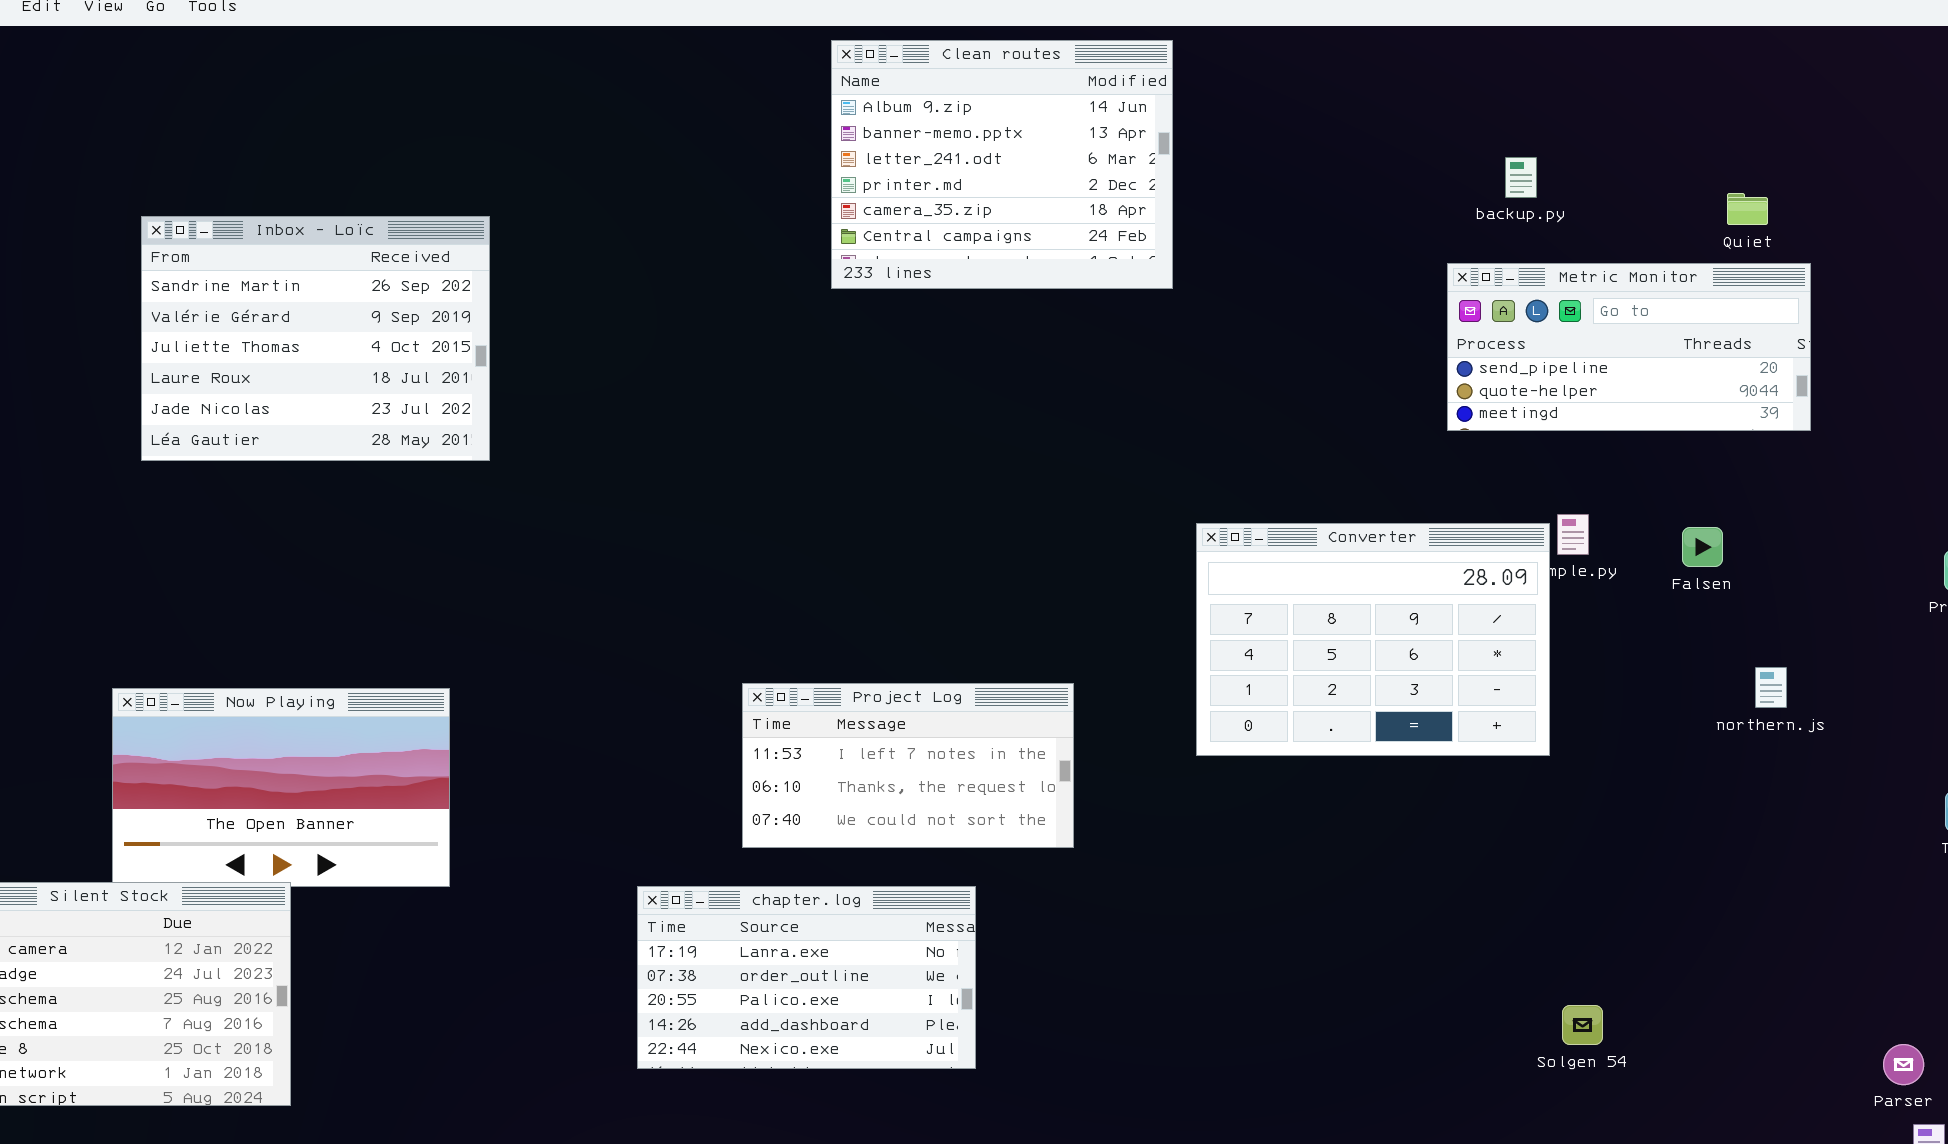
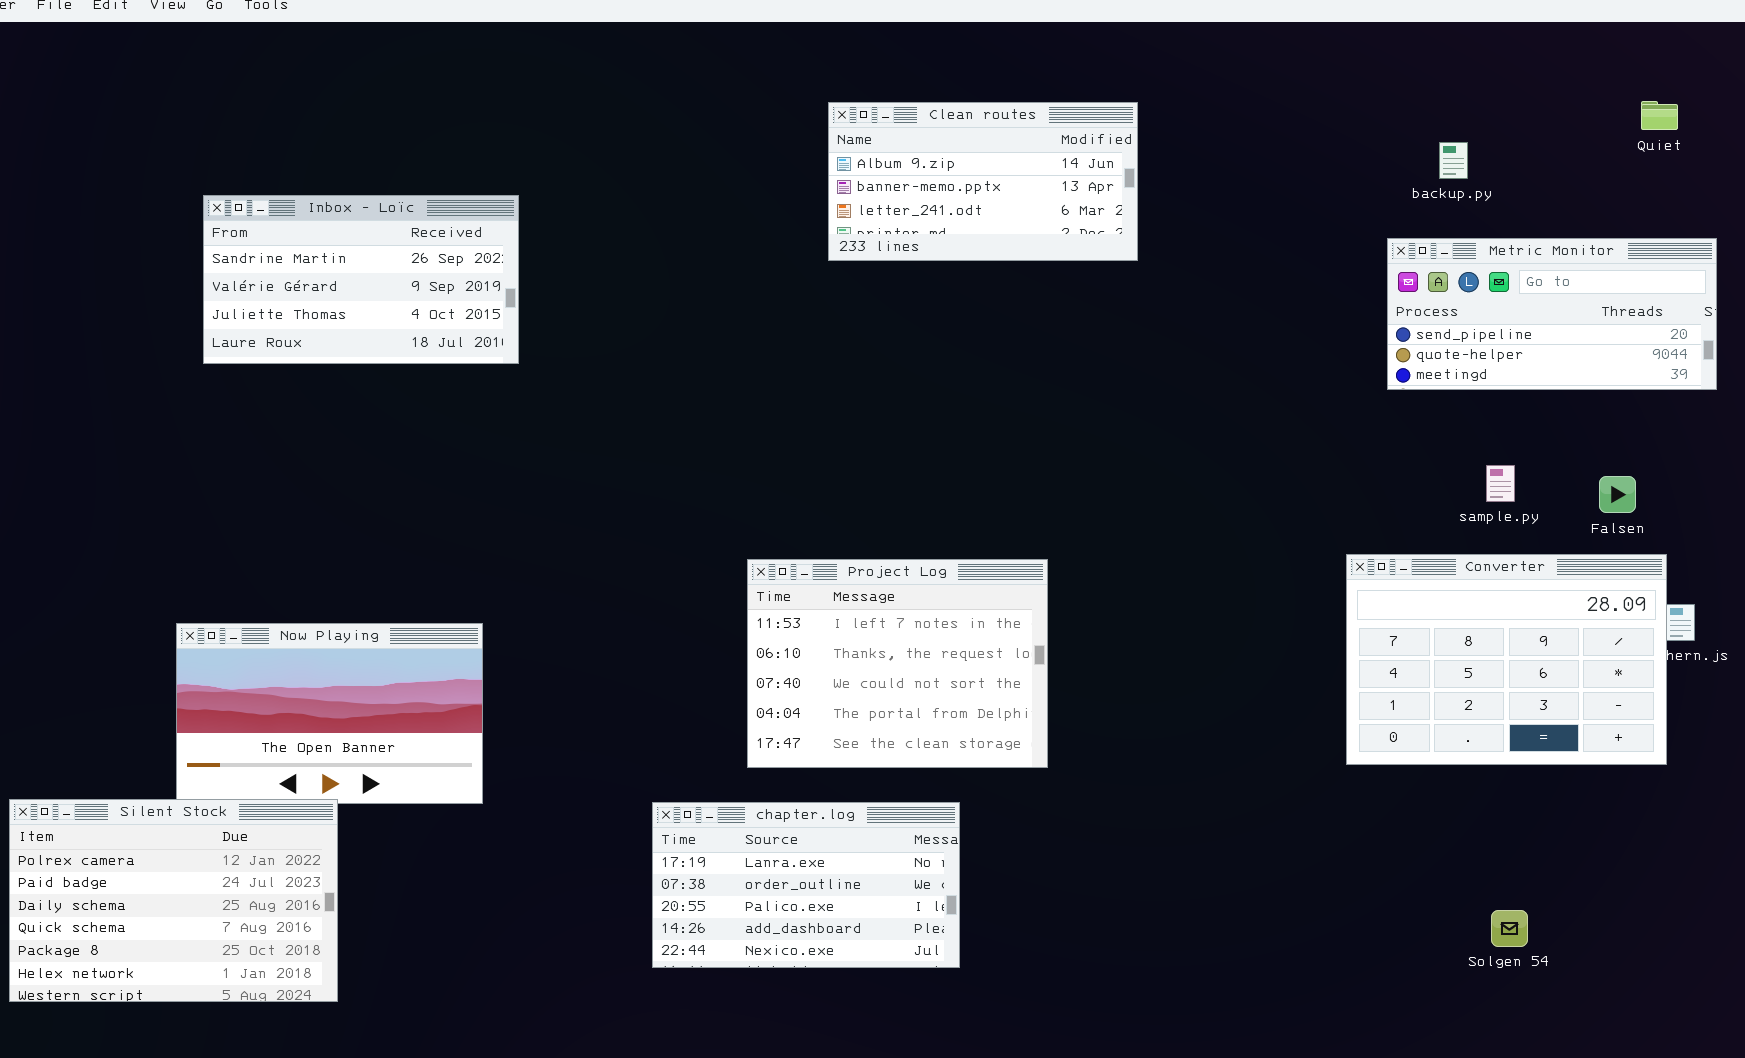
Clean routes: [831,40,1173,289] -> [828,102,1138,261], resized
Quiet: [1727,193,1768,225] -> [1641,101,1678,130], moved
Inbox - Loïc: [141,216,490,461] -> [203,195,519,364], resized
Converter: [1196,523,1550,756] -> [1346,554,1667,765], moved
Project Log: [742,683,1074,848] -> [747,559,1048,768], resized

